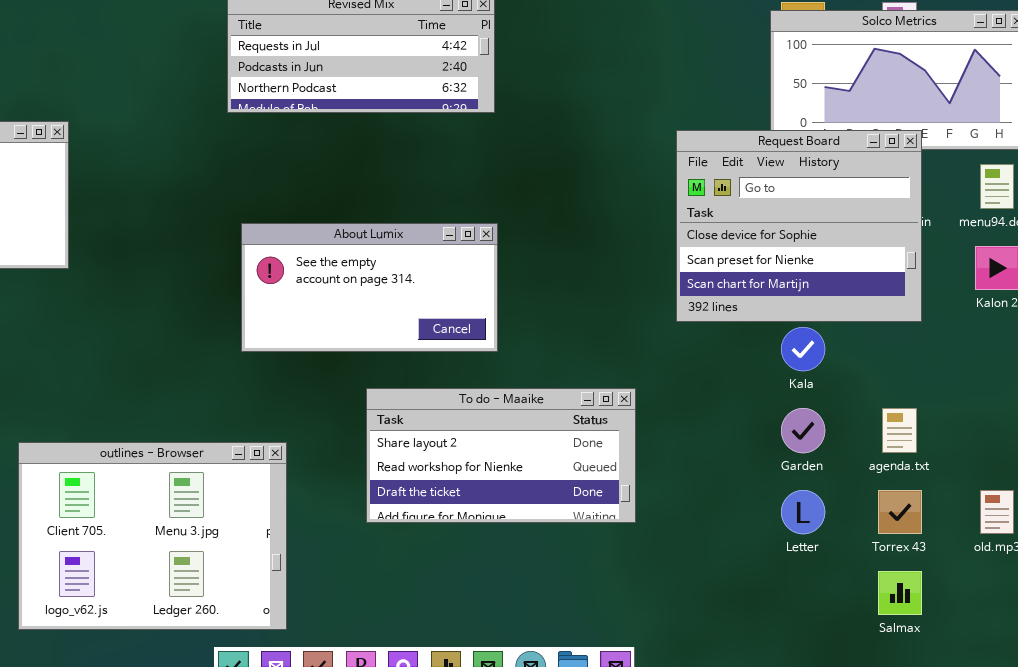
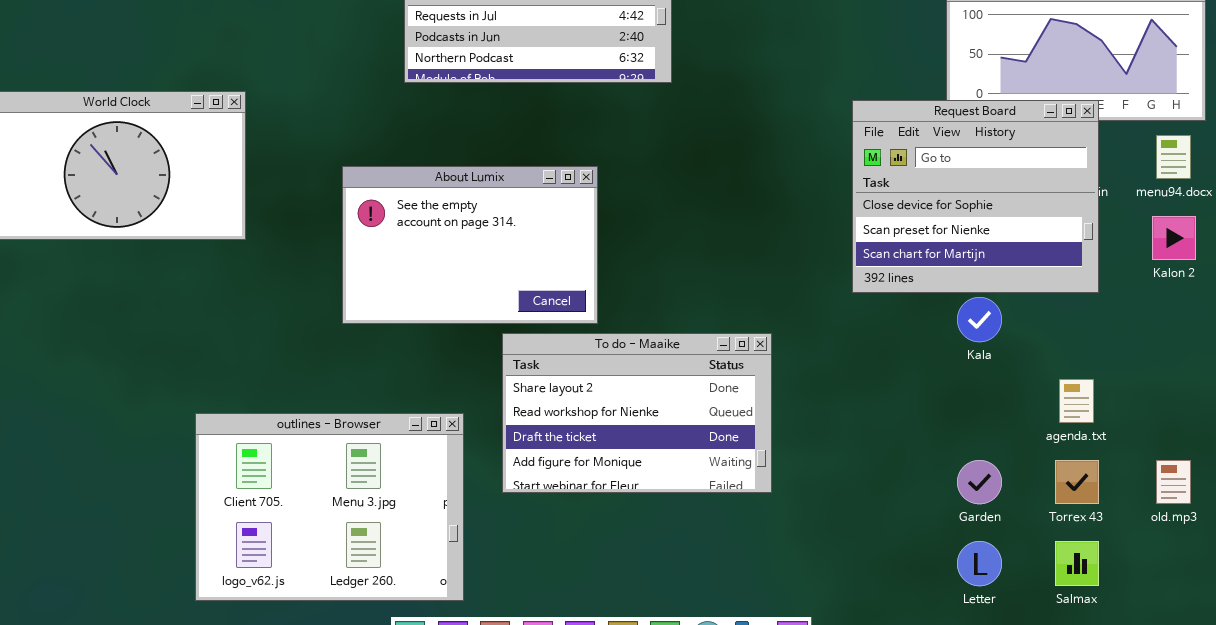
About Lumix: [241,223,498,352] -> [342,166,598,324], moved, resized
To do - Maaike: [366,388,636,523] -> [502,333,772,493], moved, resized
Garden: [781,408,825,453] -> [957,460,1002,504], moved
Letter: [781,490,825,534] -> [957,541,1002,586], moved

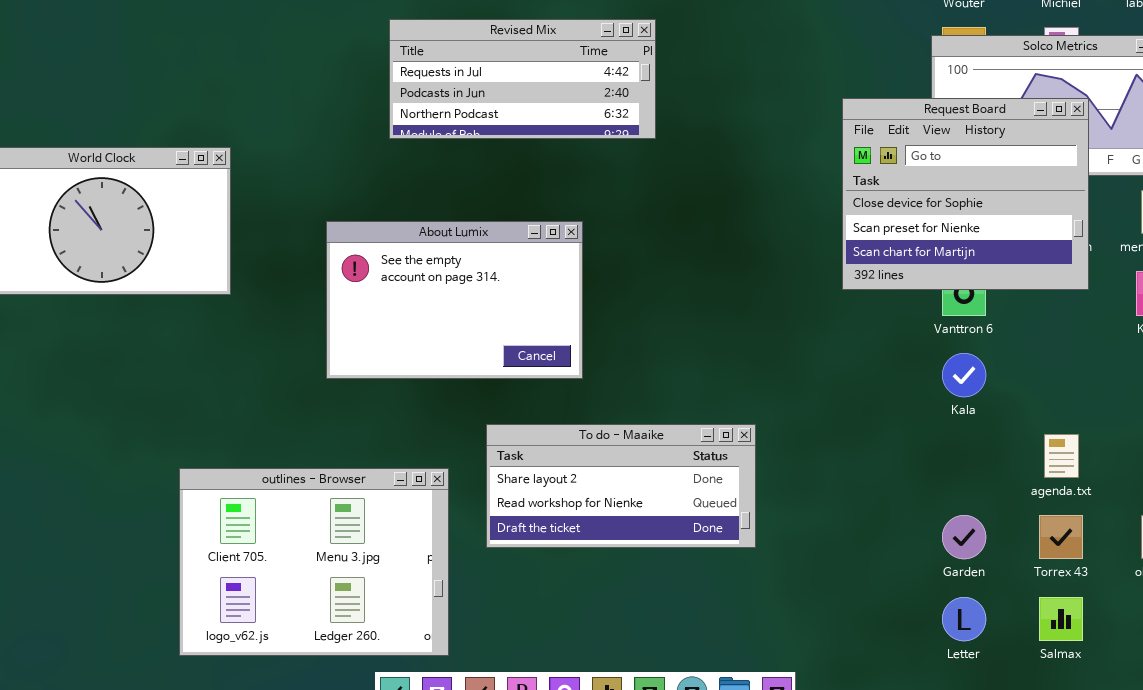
Request Board: [852,100,1099,293] -> [842,98,1089,290], moved
To do - Maaike: [502,333,772,493] -> [486,424,756,548], resized

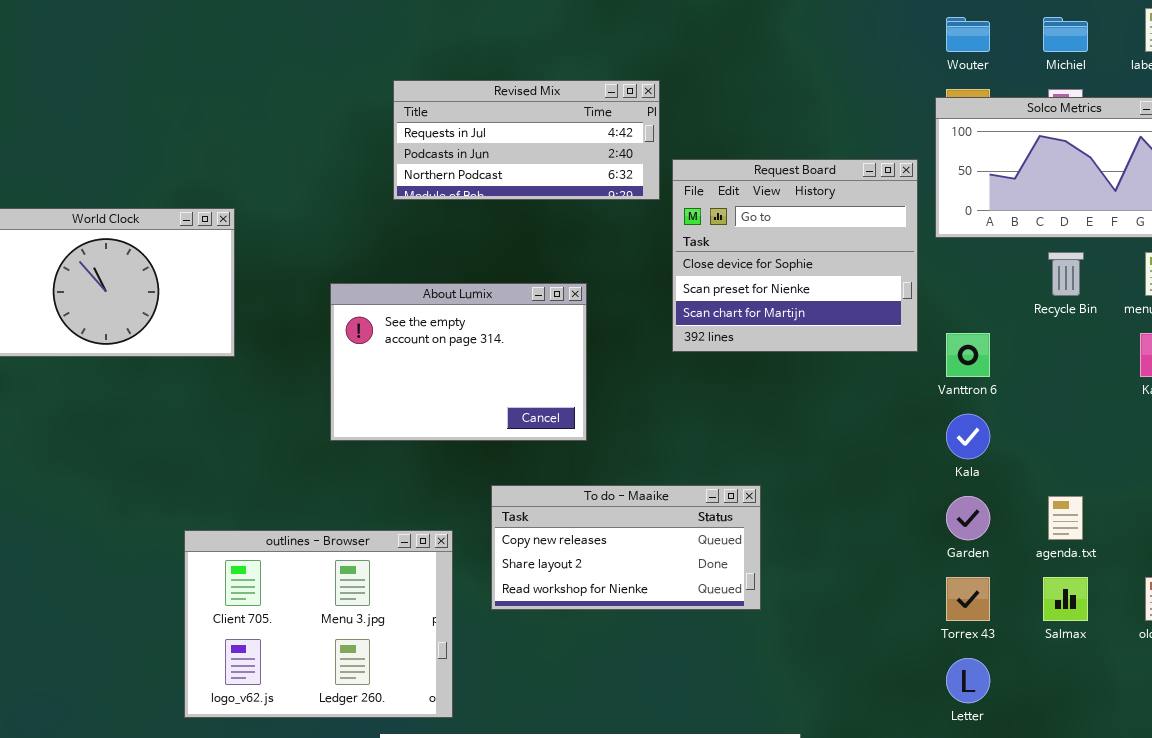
Request Board: [842,98,1089,290] -> [672,159,918,352], moved
To do - Maaike: [486,424,756,548] -> [491,485,761,610], scrolled up 1 row
Garden: [942,515,986,559] -> [946,496,990,540], moved
Torrex 43: [1039,515,1083,559] -> [946,577,990,621], moved
Salmax: [1039,597,1083,641] -> [1043,577,1088,621], moved

